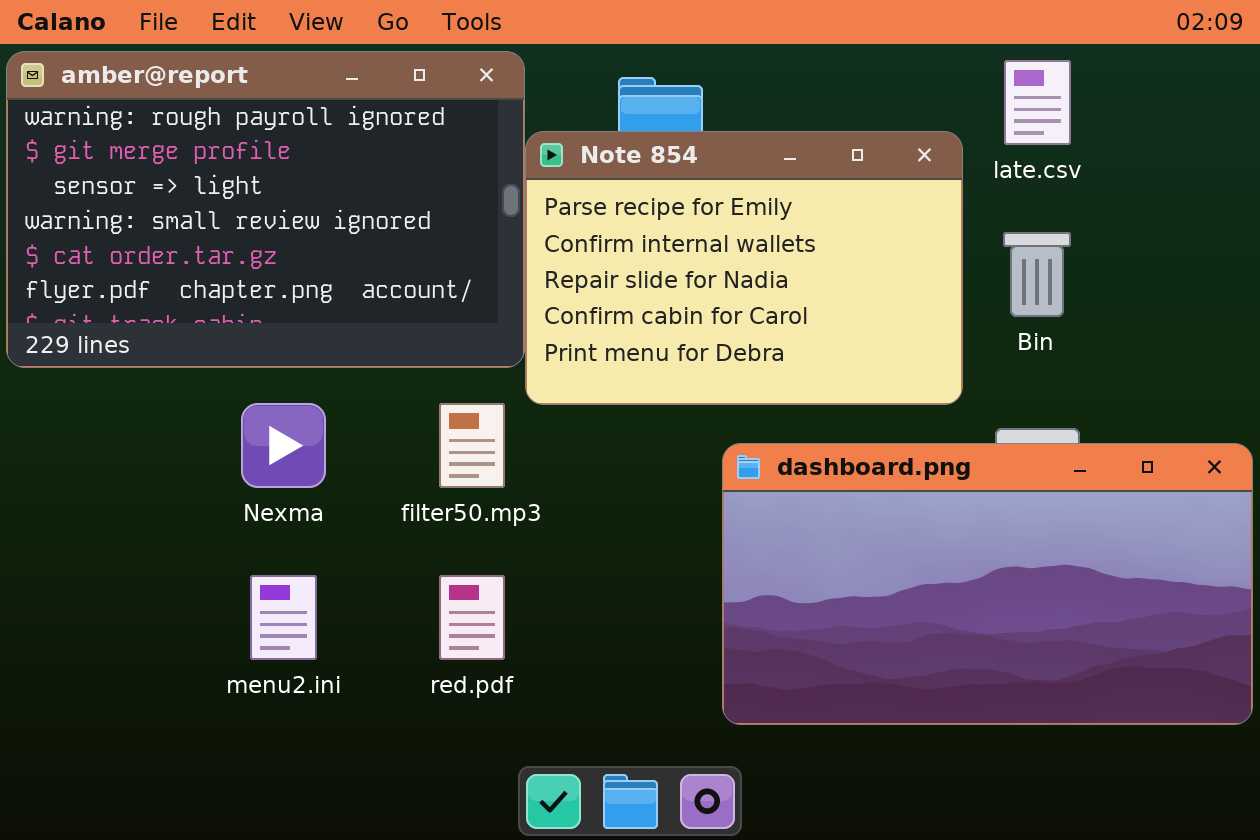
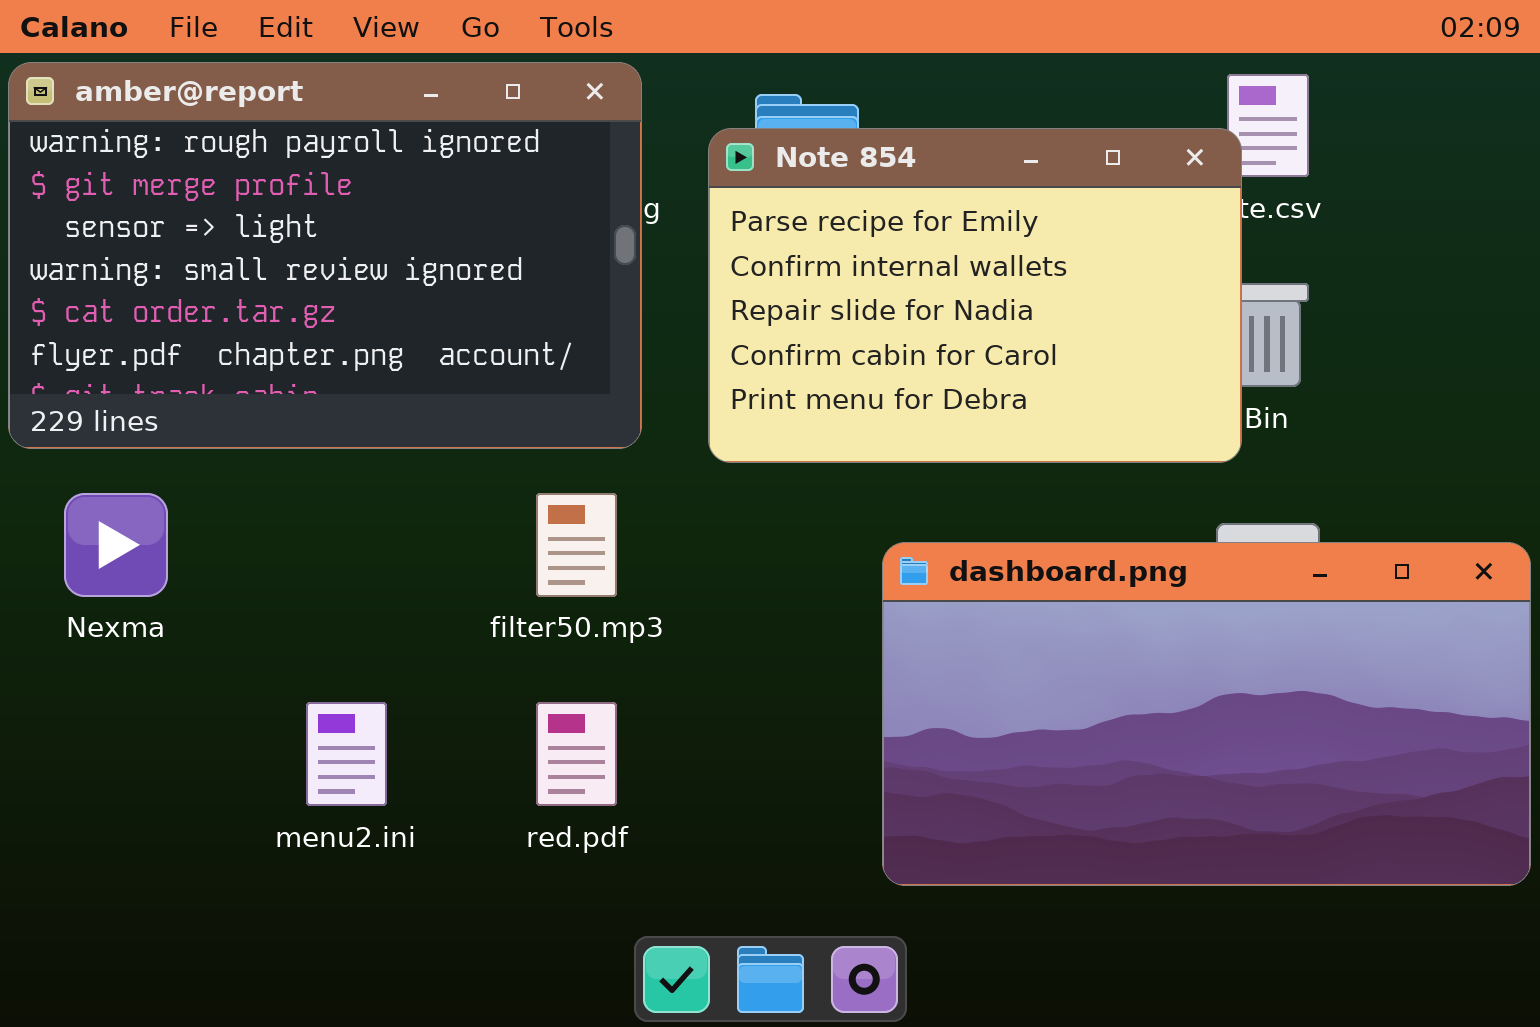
Note 854: [525,131,963,405] -> [708,128,1242,463], moved
Nexma: [241,403,326,488] -> [64,493,168,597], moved

